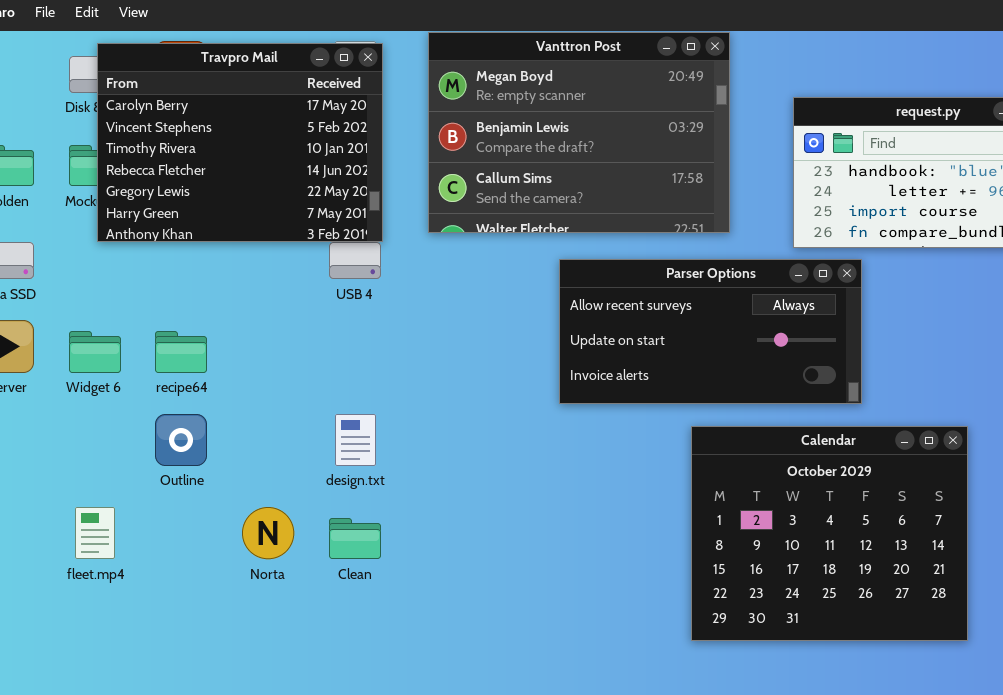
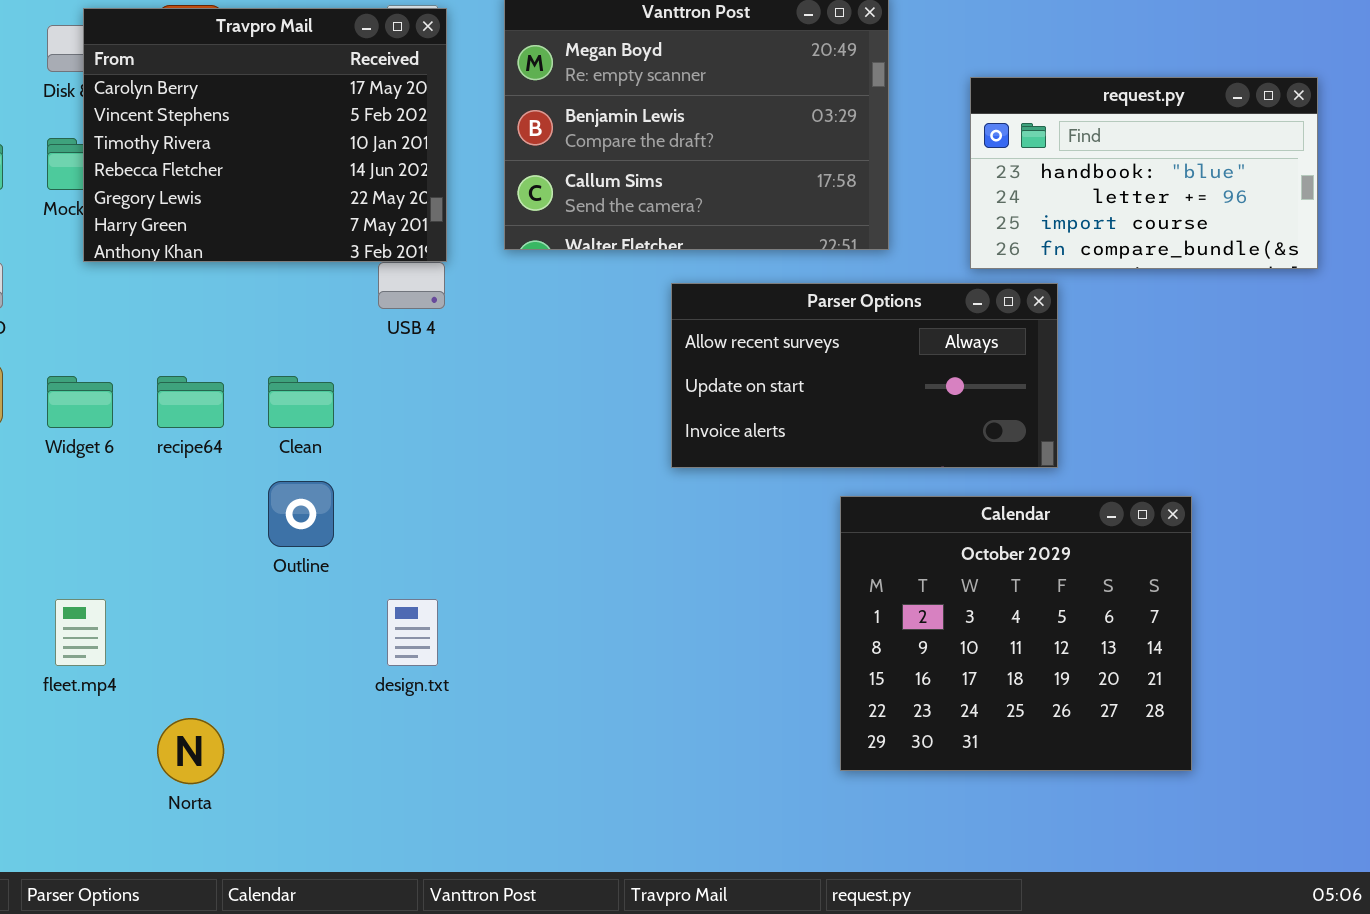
Outline: [155,414,207,466] -> [268,481,334,547], moved
design.txt: [335,414,376,466] -> [387,599,438,666], moved
Norta: [242,507,294,559] -> [157,718,224,784], moved
Clean: [329,518,381,559] -> [268,376,334,428], moved

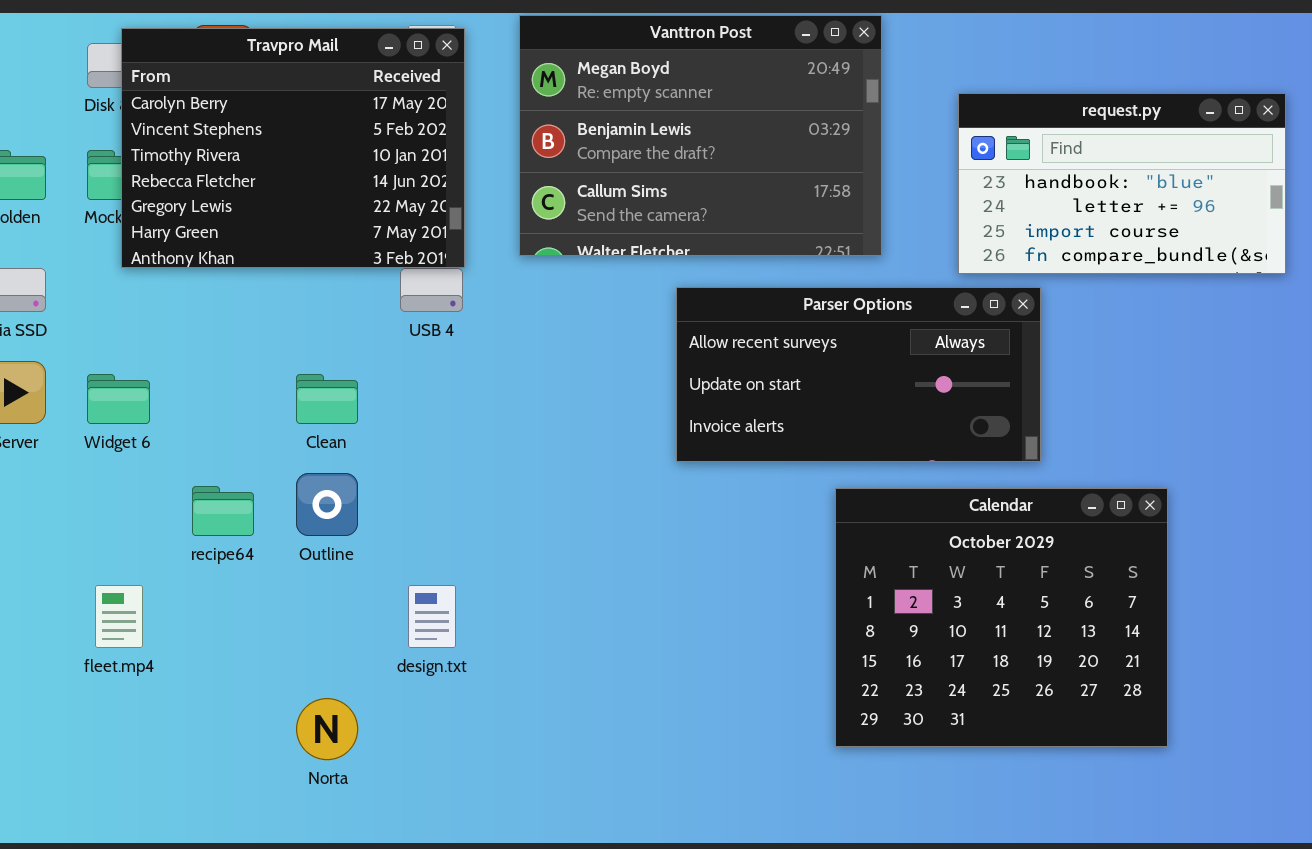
recipe64: [157,376,224,428] -> [192,486,254,536], moved
Norta: [157,718,224,784] -> [296,698,358,760], moved

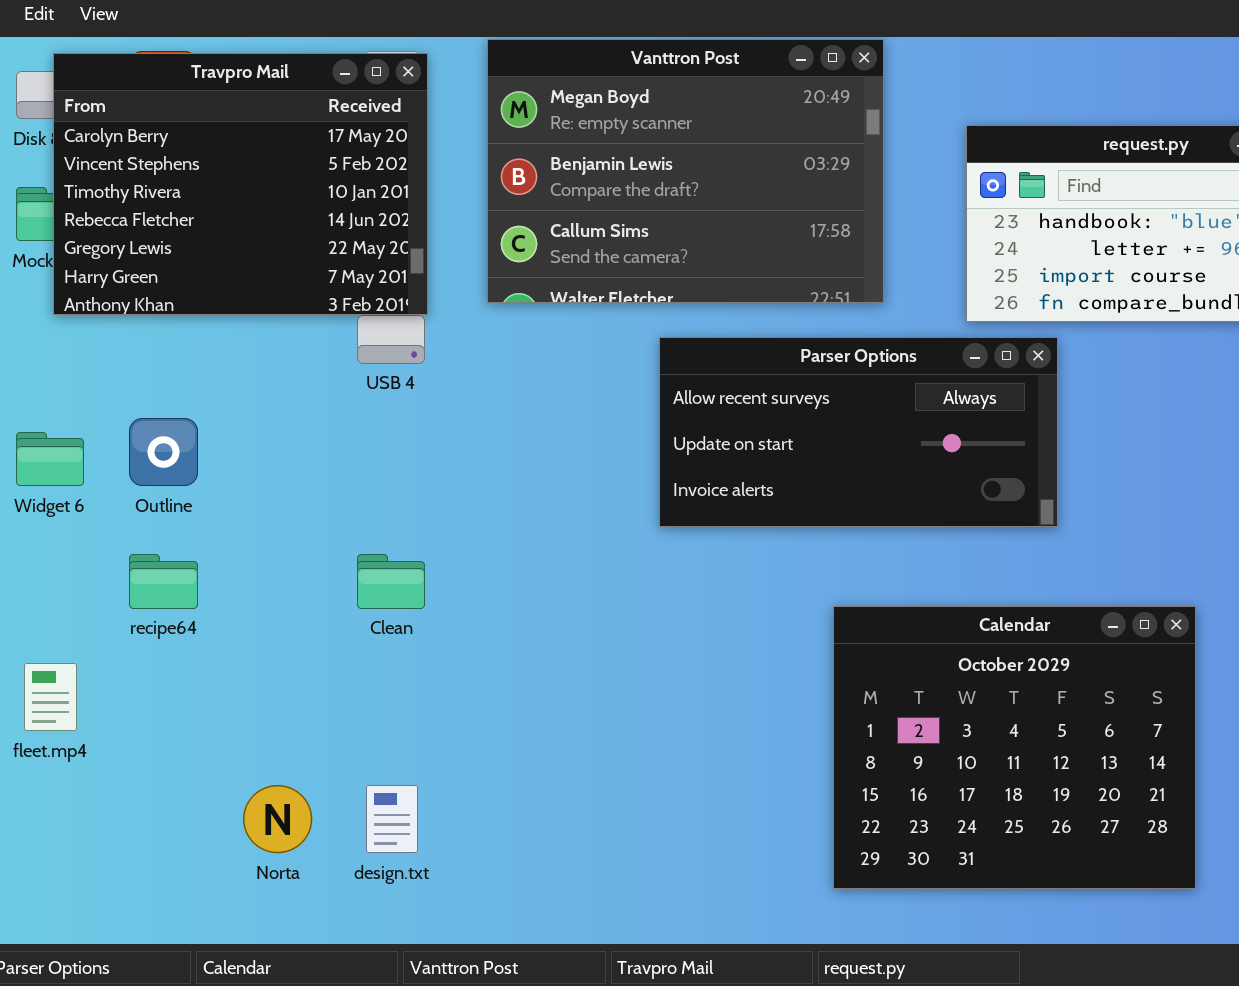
Clean: [296,374,358,424] -> [357,554,425,609], moved
Outline: [296,473,358,536] -> [129,418,198,486], moved
Calendar: [835,488,1168,747] -> [833,606,1196,889], moved
design.txt: [408,585,456,648] -> [366,785,418,853], moved

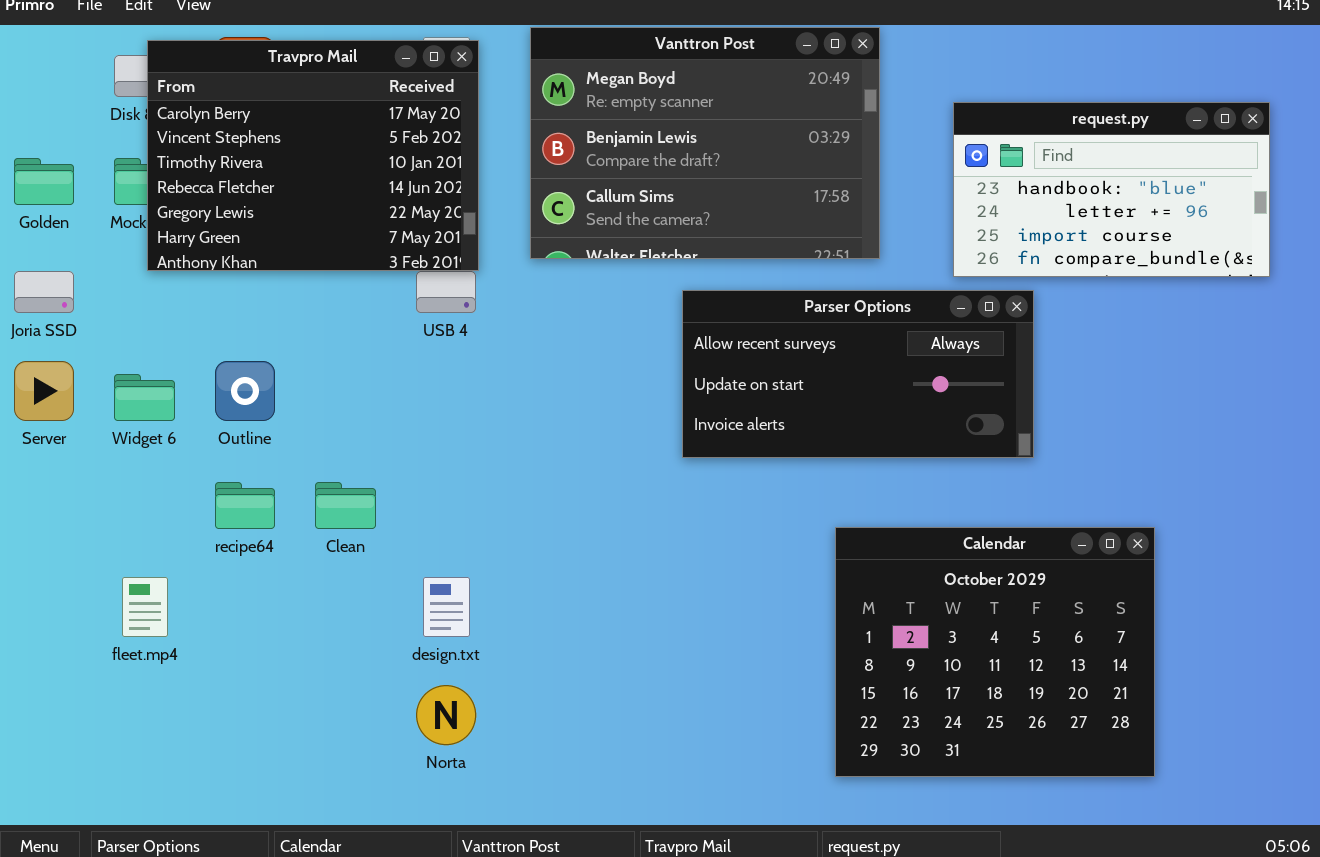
Clean: [357,554,425,609] -> [315,482,376,529], moved
Norta: [243,785,312,853] -> [416,685,476,745], moved
design.txt: [366,785,418,853] -> [423,577,470,637], moved

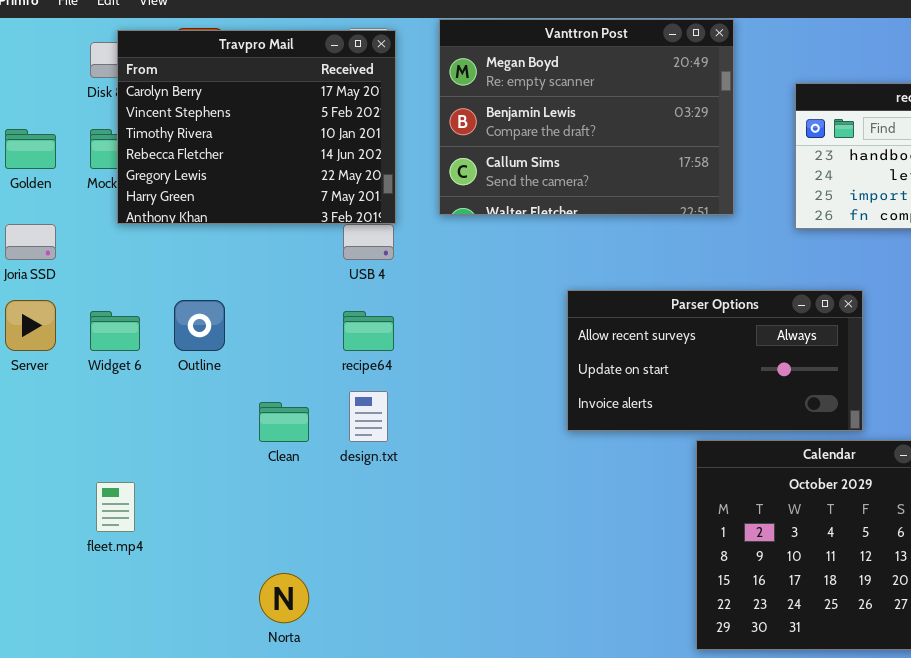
Parser Options: [682,290,1034,458] -> [567,290,863,431], moved
recipe64: [215,482,275,529] -> [343,311,394,351], moved
design.txt: [423,577,470,637] -> [349,391,388,442], moved
Norta: [416,685,476,745] -> [259,573,309,623], moved

